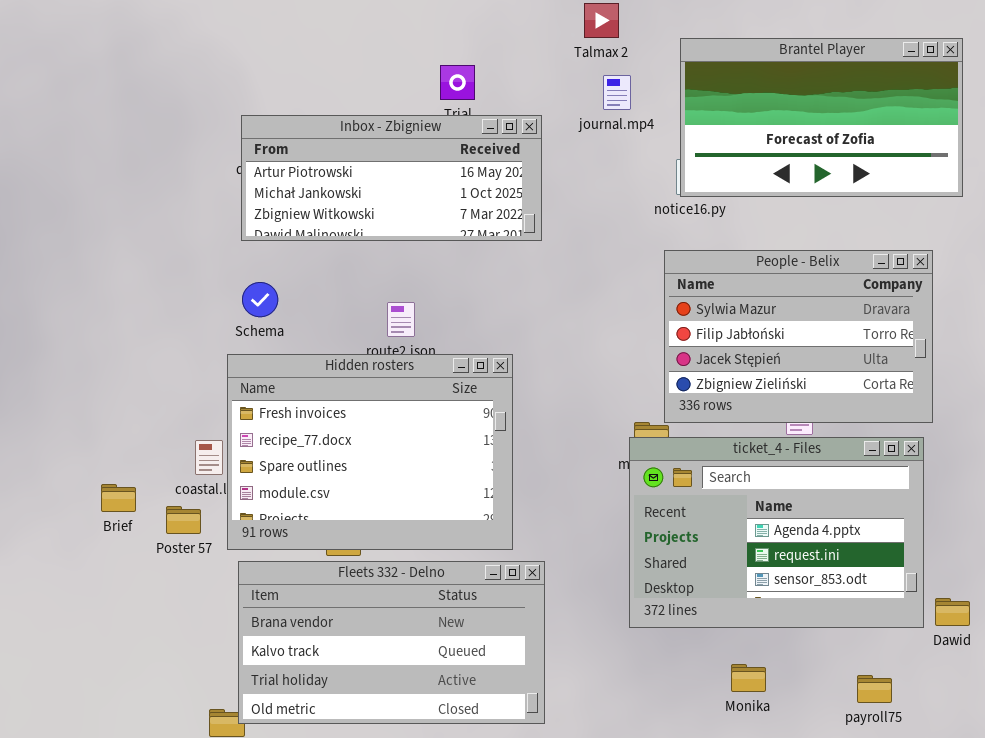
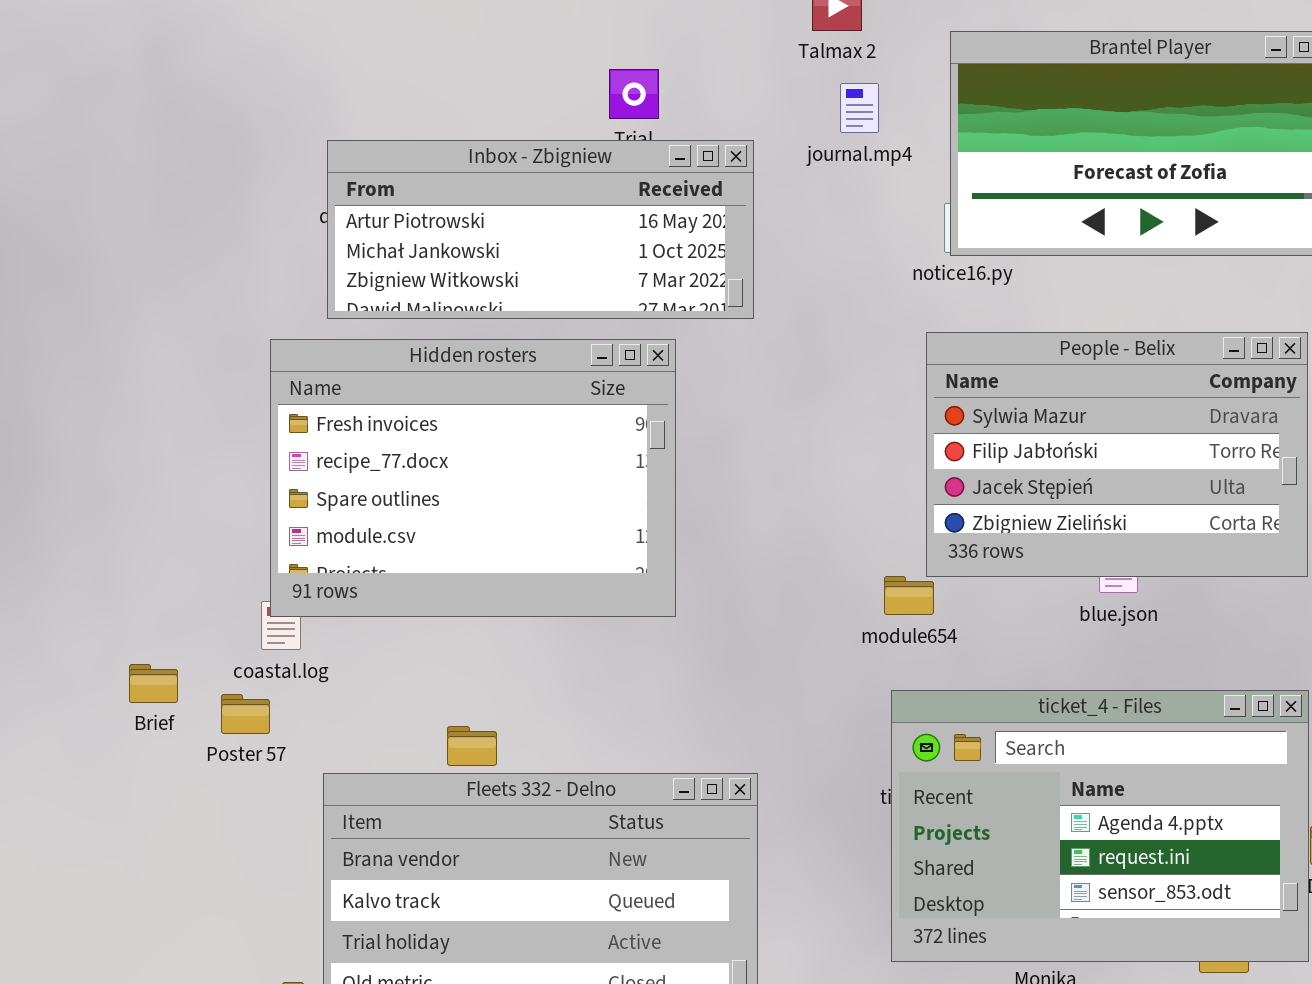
Hidden rosters: [227,354,513,550] -> [270,339,676,617], moved
ticket_4 - Files: [629,437,924,628] -> [891,690,1309,962], moved

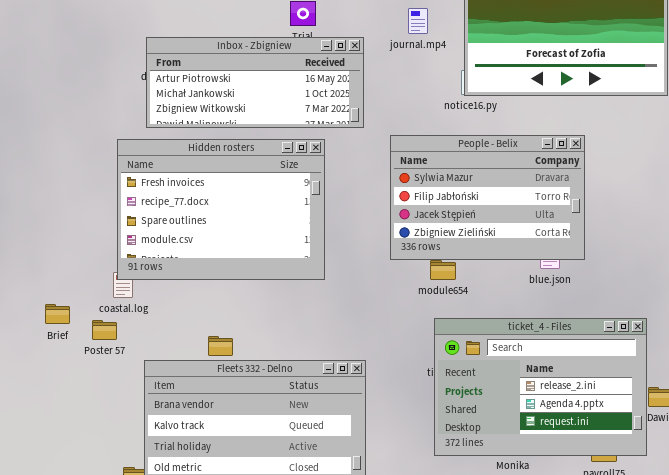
People - Belix: [926,332,1308,577] -> [390,135,585,260], moved
ticket_4 - Files: [891,690,1309,962] -> [434,318,647,456], scrolled up 1 row

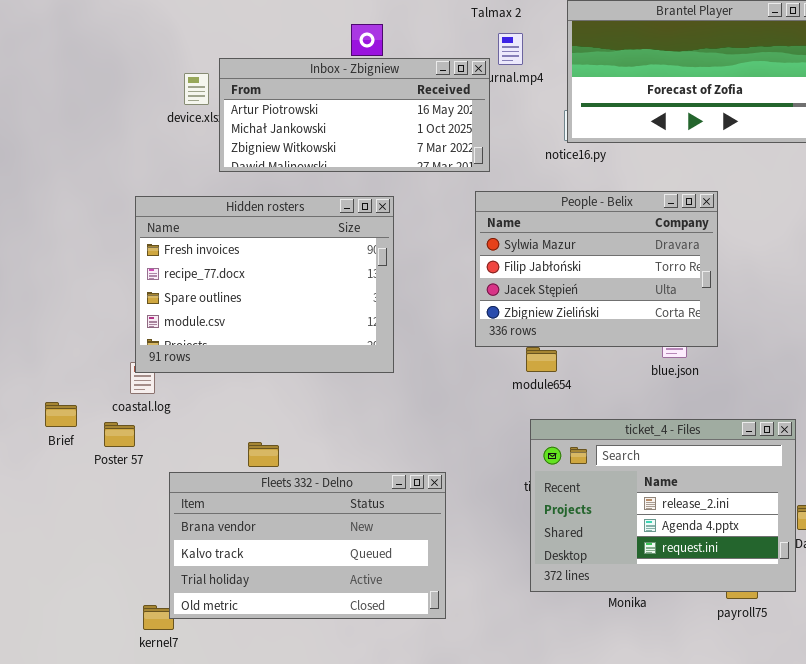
Inbox - Zbigniew: [146,37,364,128] -> [219,58,490,172], moved

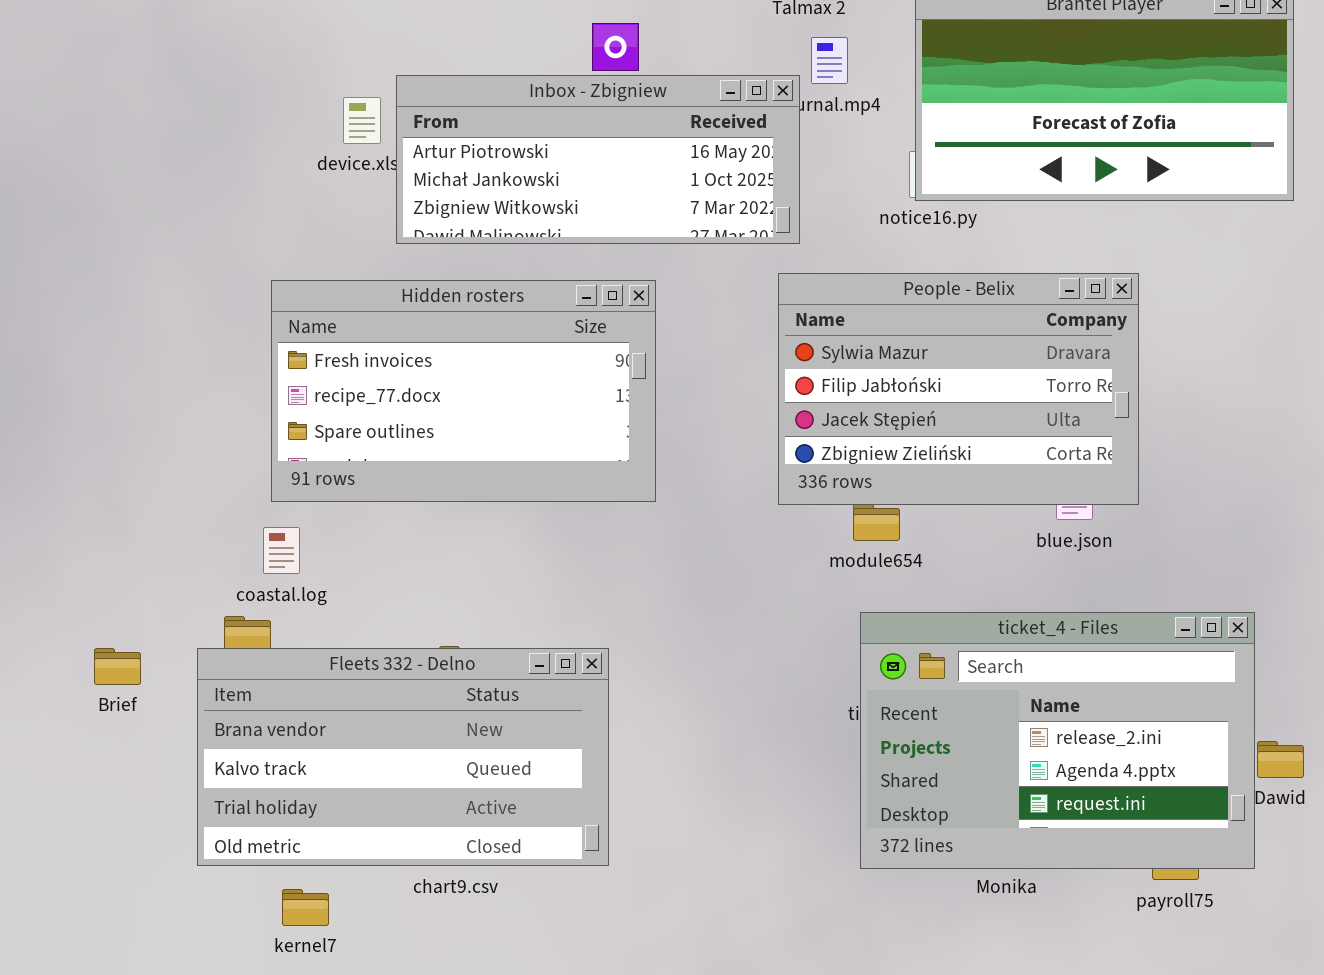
Hidden rosters: [135,196,394,373] -> [271,280,656,502], resized
Brief: [45,402,77,427] -> [94,648,141,685], moved
Fleets 332 - Delno: [169,472,446,619] -> [197,648,609,866], moved

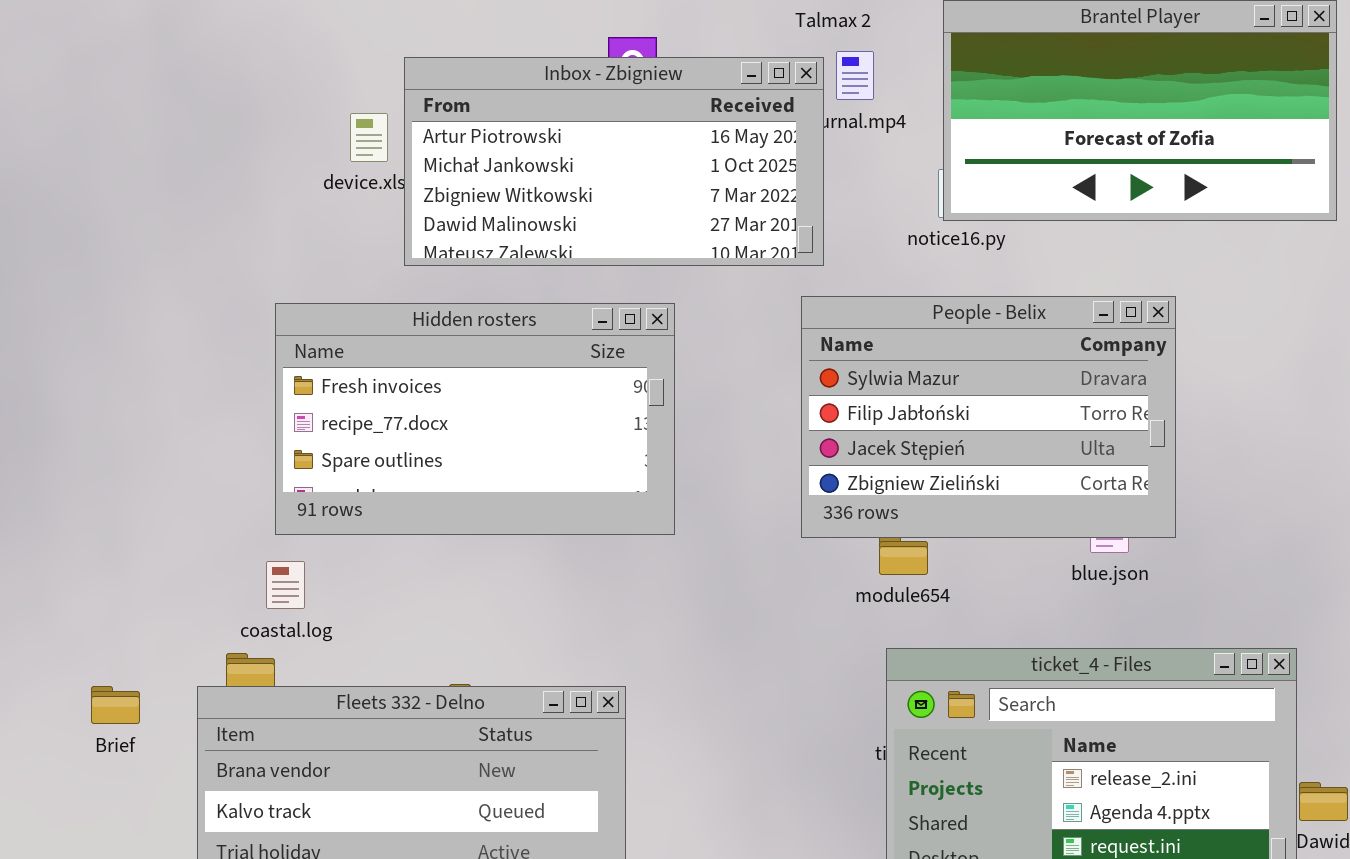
Inbox - Zbigniew: [396,75,800,244] -> [404,57,824,266], resized

